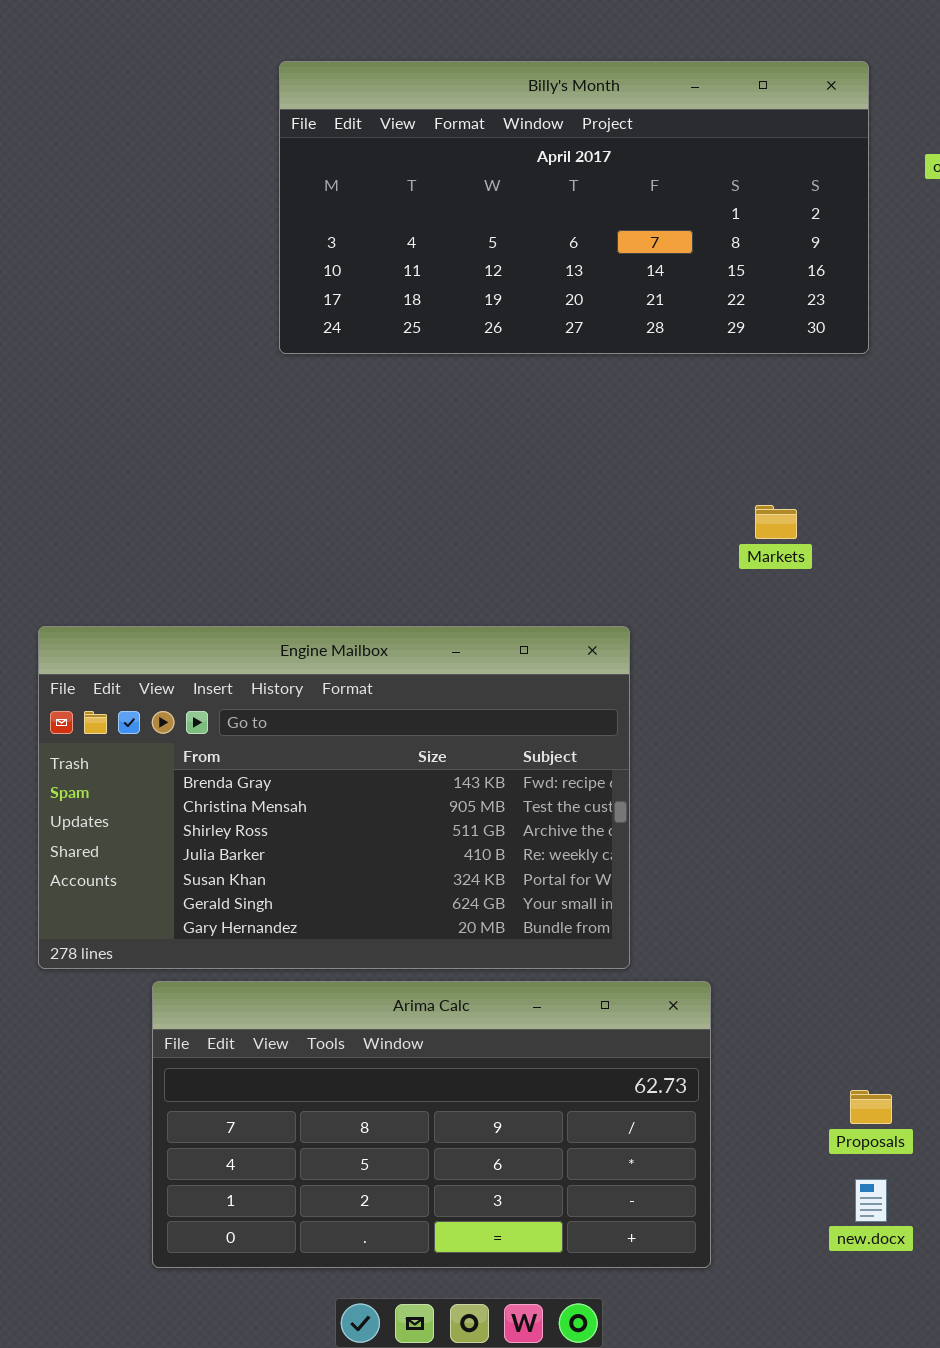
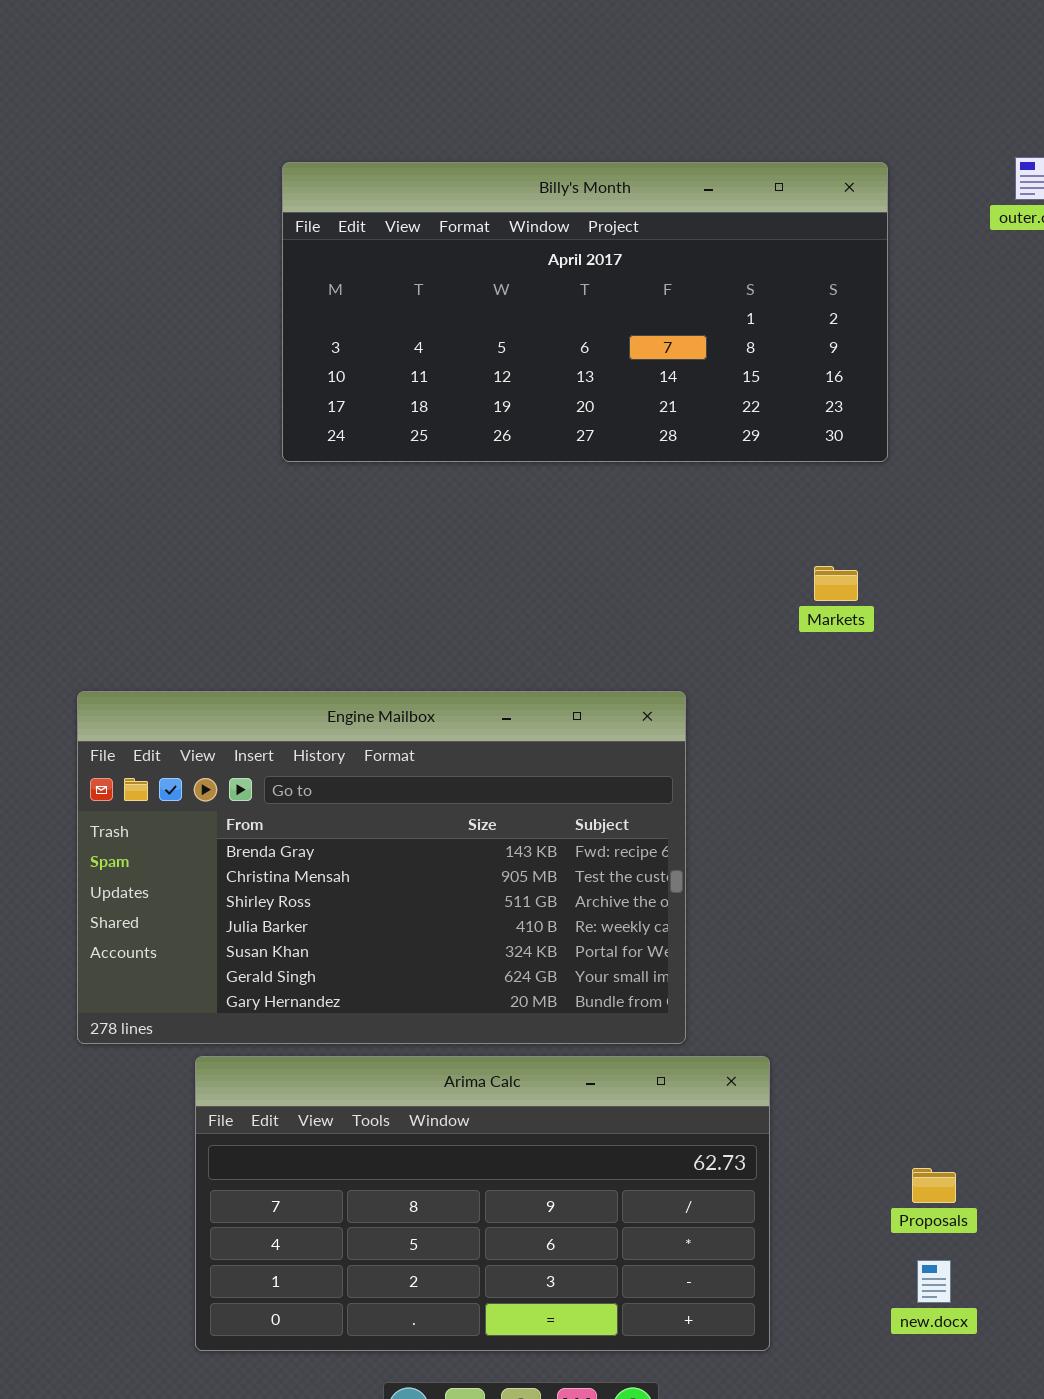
Billy's Month: [279,61,869,354] -> [282,162,888,462], moved

